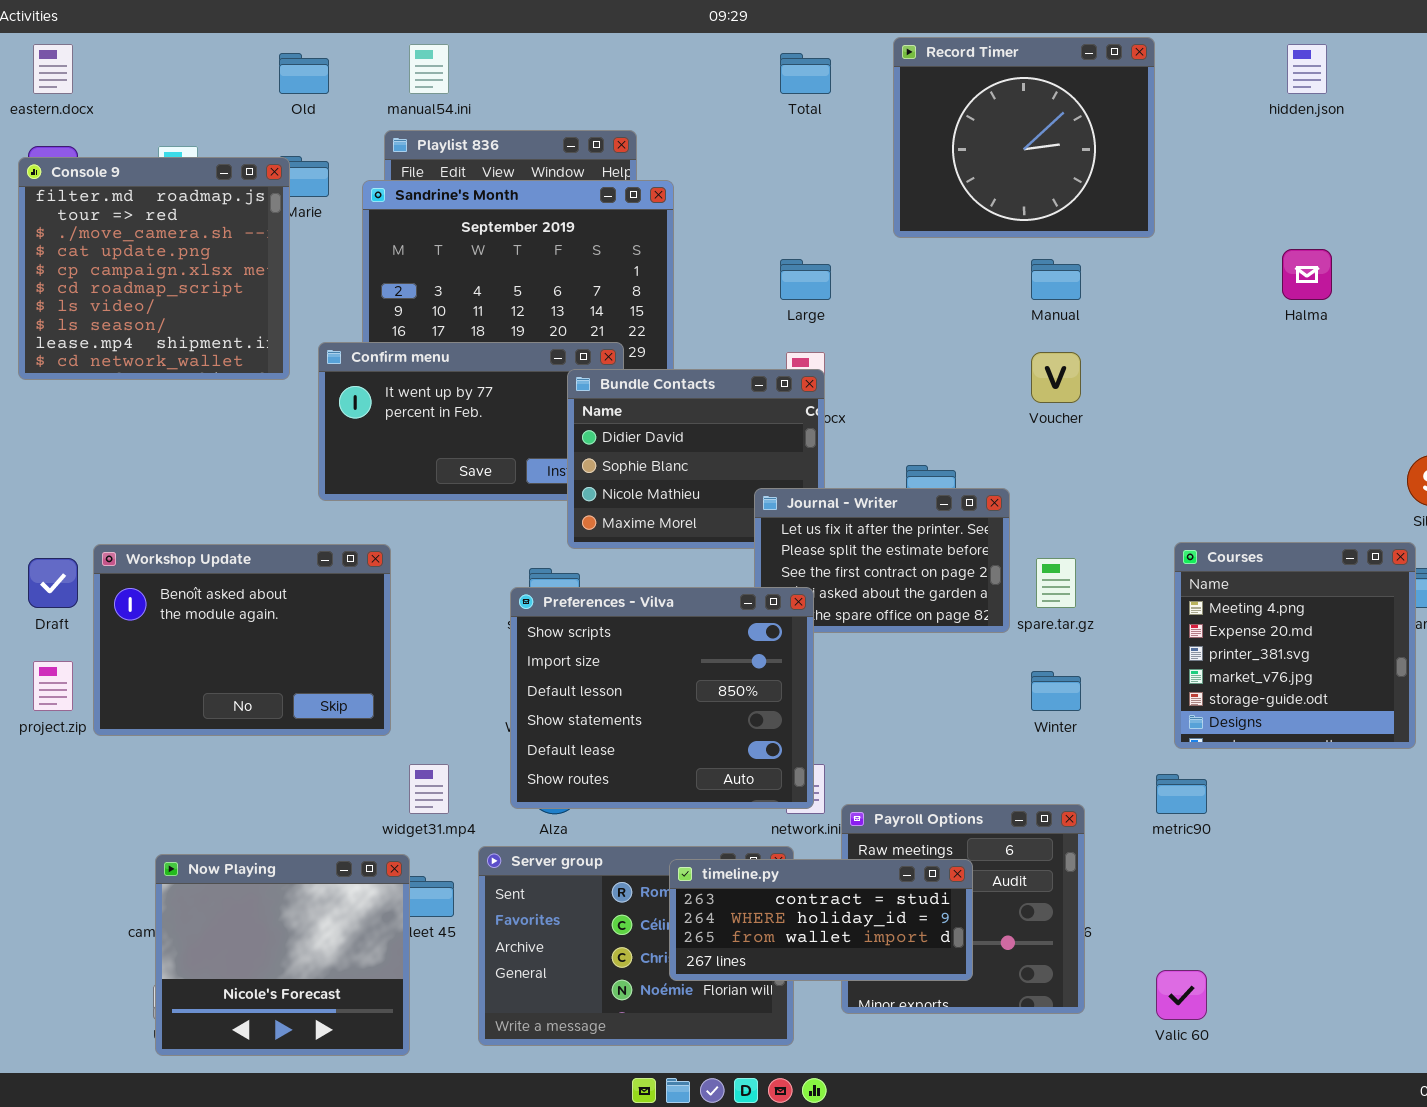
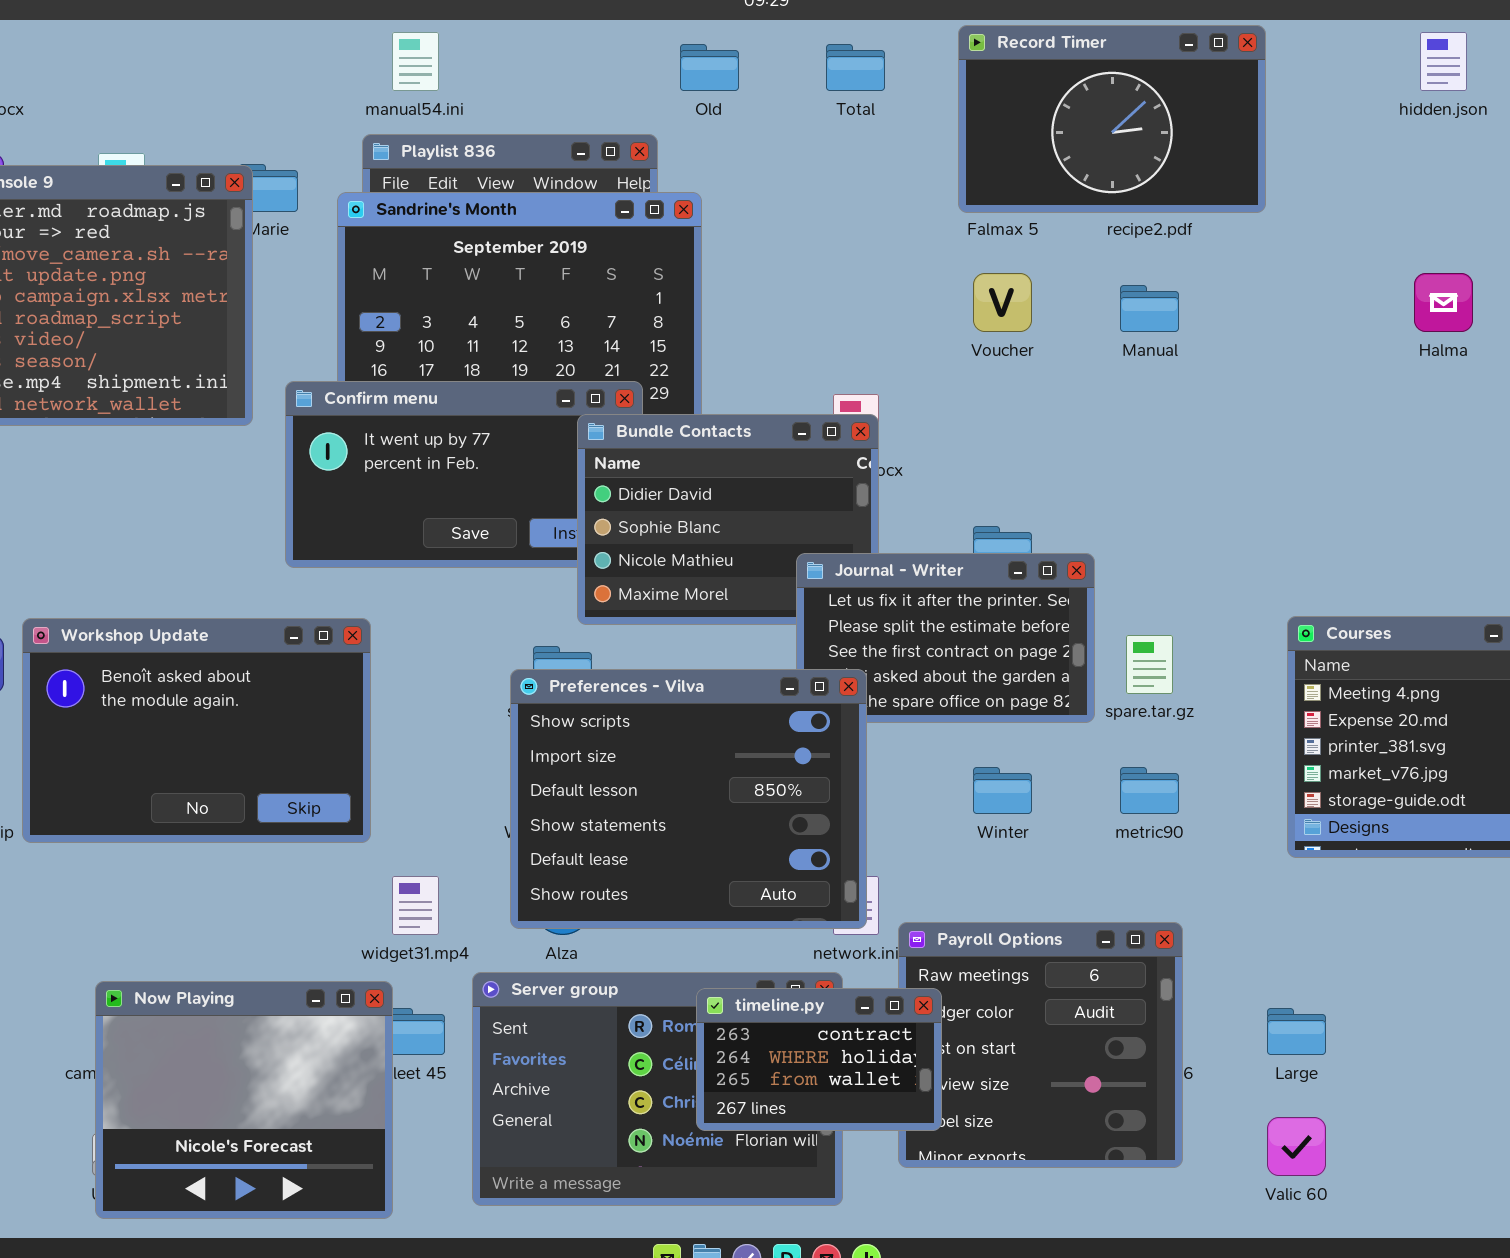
Record Timer: [893,37,1155,238] -> [958,25,1266,213], resized
Old: [279,53,329,94] -> [680,44,739,91], moved
Large: [780,259,831,300] -> [1267,1008,1326,1055], moved
Voucher: [1031,352,1081,403] -> [973,273,1032,332], moved
Winter: [1031,671,1081,711] -> [973,767,1032,814], moved
metric90: [1156,774,1207,814] -> [1120,767,1179,814], moved
timeline.py: [669,859,973,981] -> [696,988,942,1131], resized

